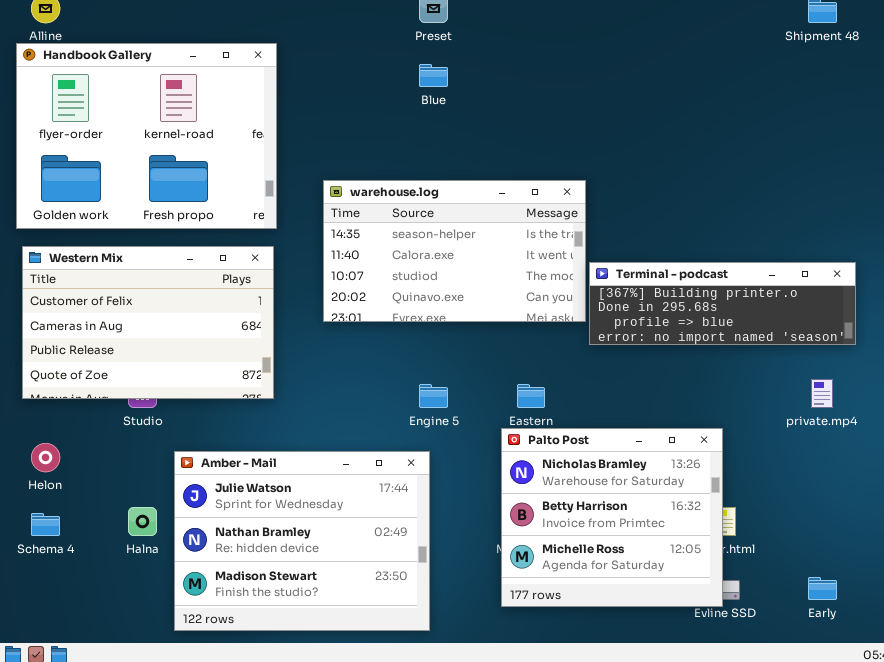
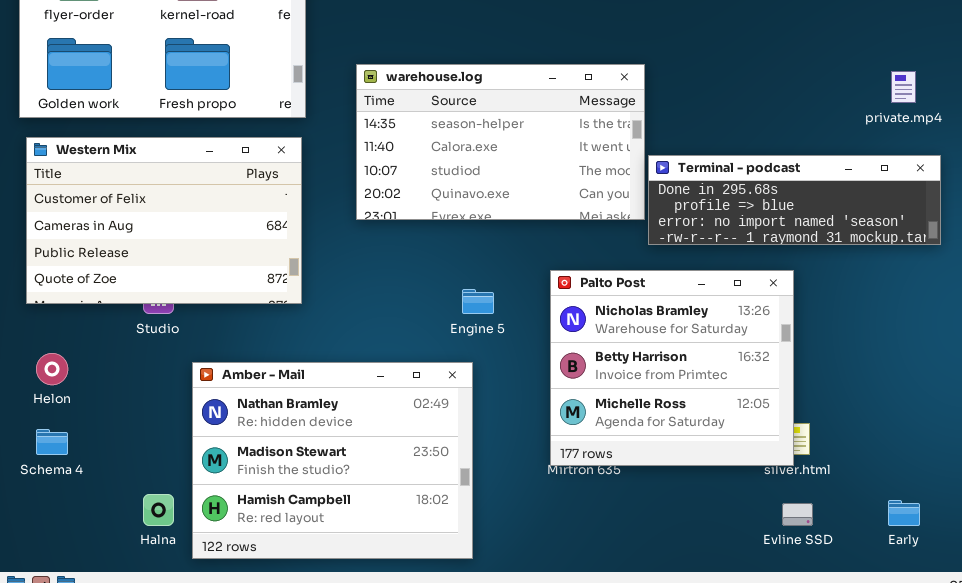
Terminal - podcast: [589,262,856,345] -> [648,155,941,245], scrolled down 1 row
private.mp4: [811,379,833,408] -> [891,71,916,103], moved
Palto Post: [501,428,723,607] -> [550,270,794,466], moved
Amber - Mail: [174,451,430,631] -> [192,362,473,559], scrolled down 1 row
Halna: [128,507,157,536] -> [143,494,174,526], moved

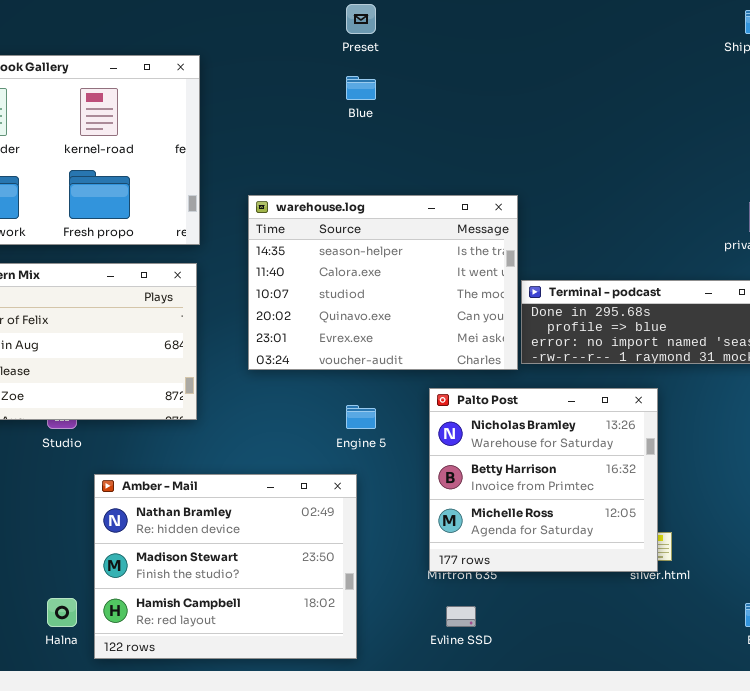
warehouse.log: [356,64,645,220] -> [248,195,518,370], resized
Evline SSD: [782,503,813,526] -> [446,606,476,627], moved

